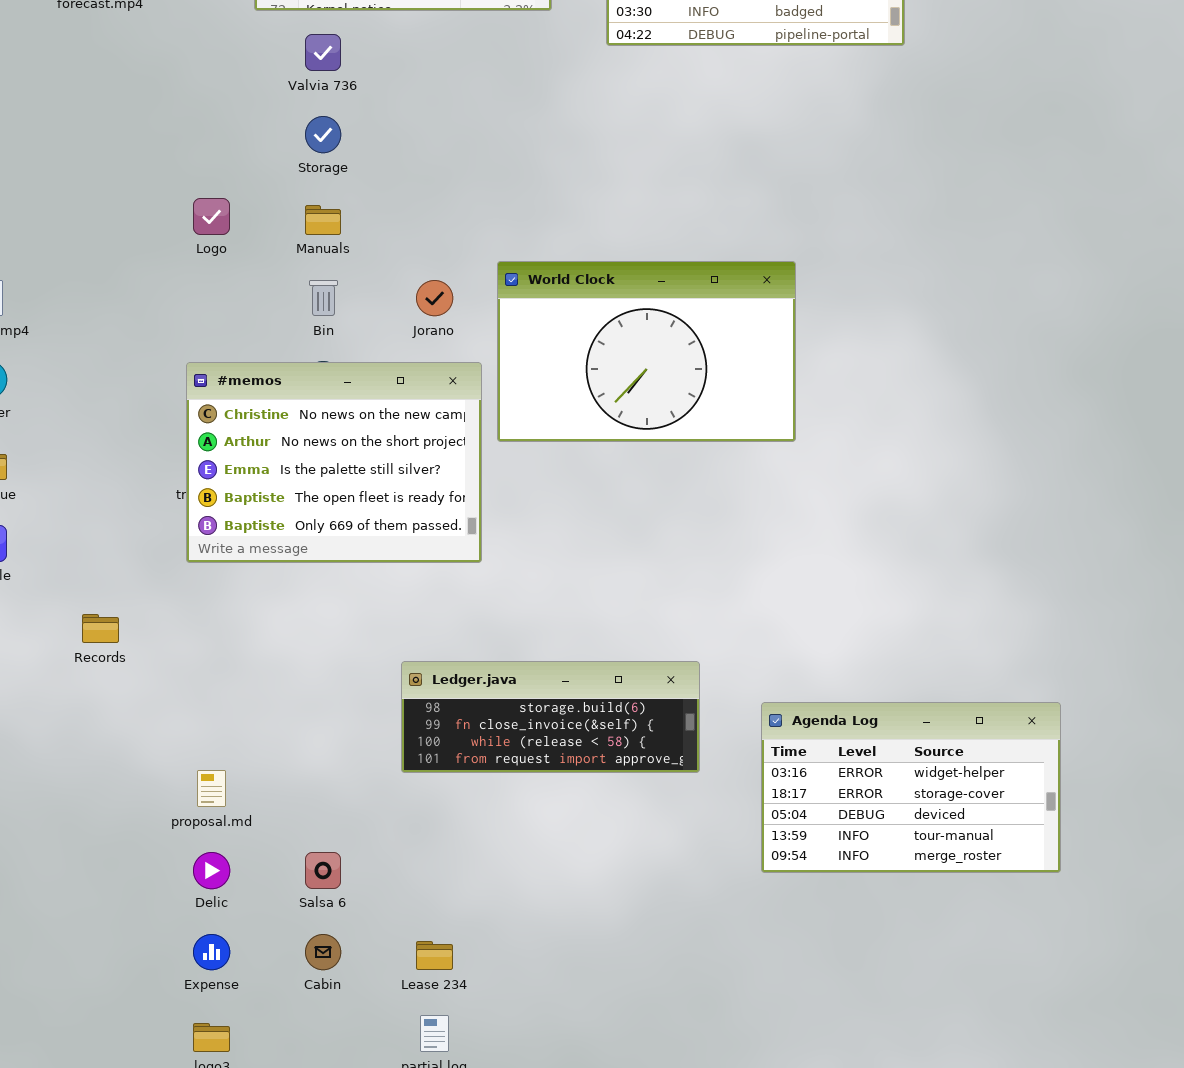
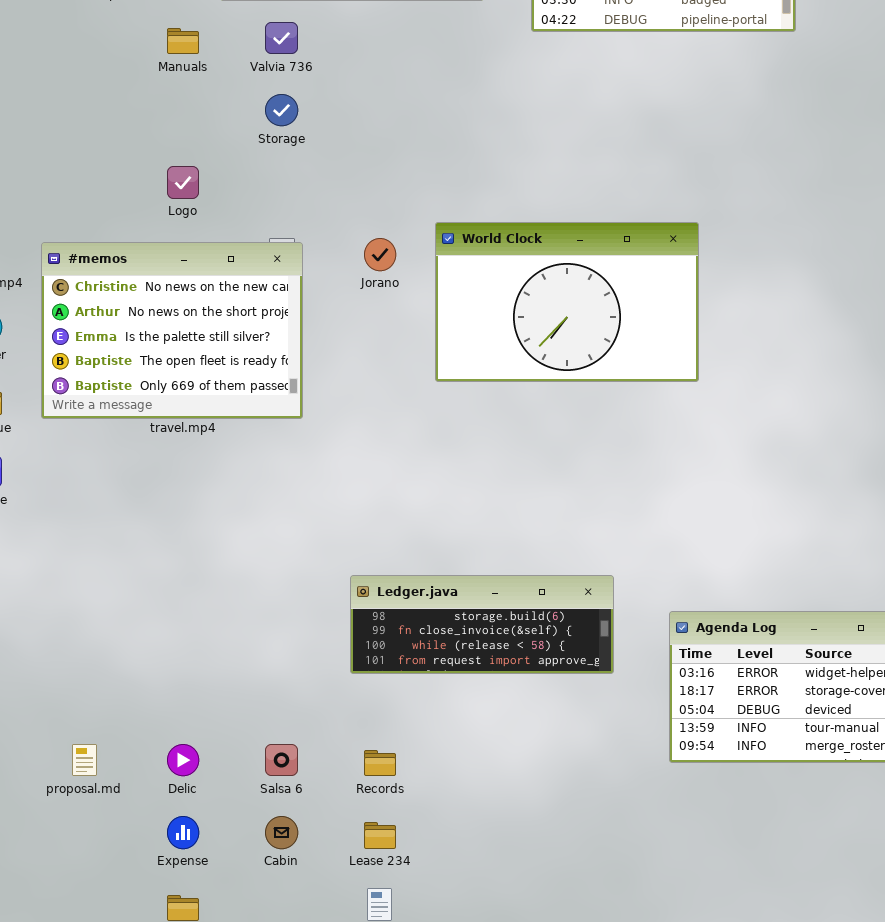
Manuals: [305,205,341,235] -> [167,28,199,54], moved
#memos: [186,362,482,563] -> [41,242,303,419], moved
Records: [82,614,119,643] -> [364,750,396,776], moved
proposal.md: [197,770,226,807] -> [72,744,97,776], moved

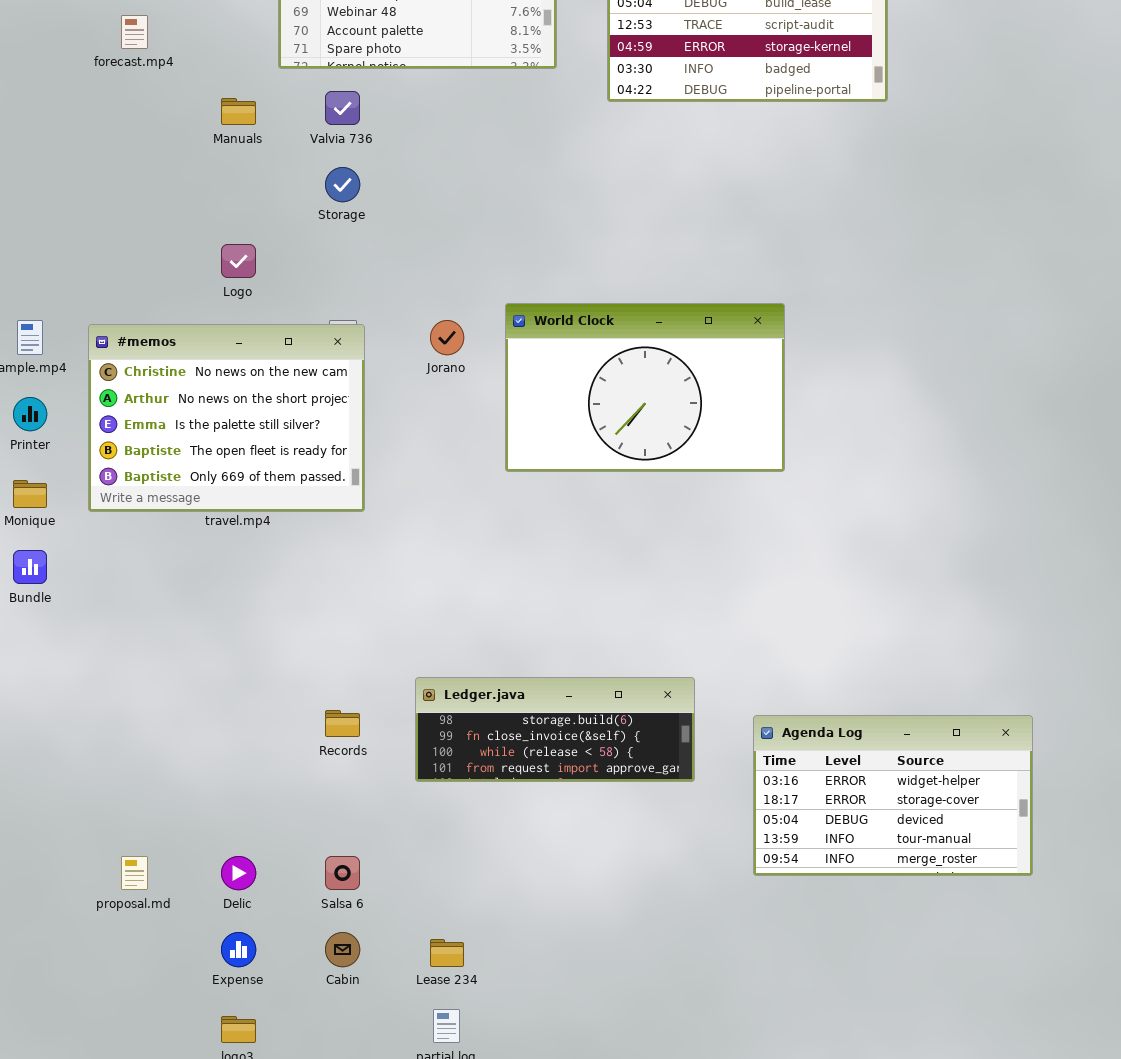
Records: [364,750,396,776] -> [325,710,360,737], moved

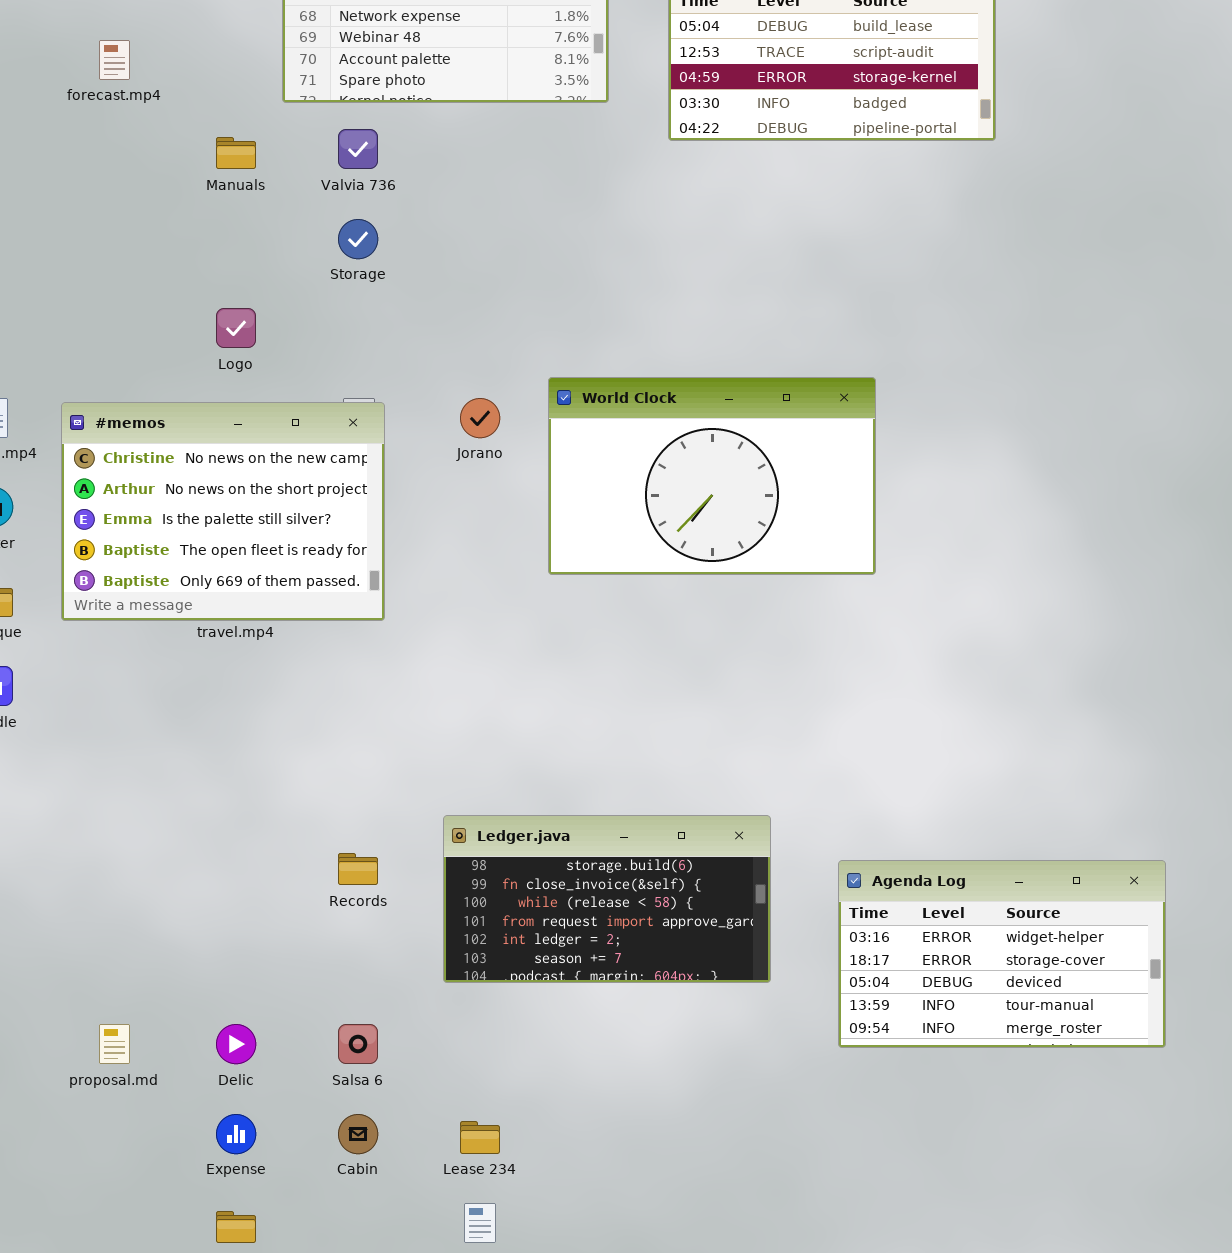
Ledger.java: [415,677,695,782] -> [443,815,771,983], resized

